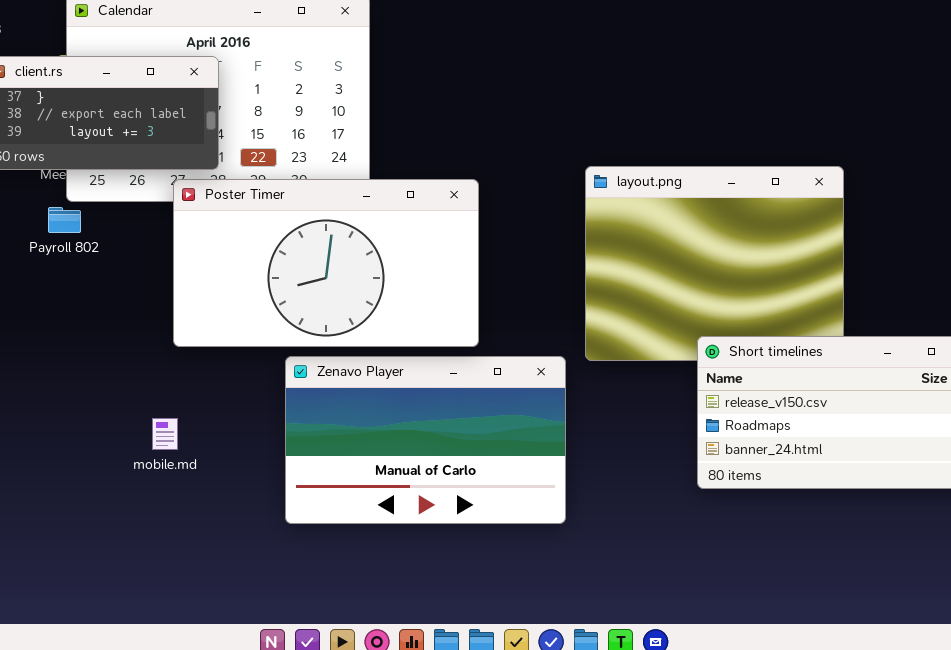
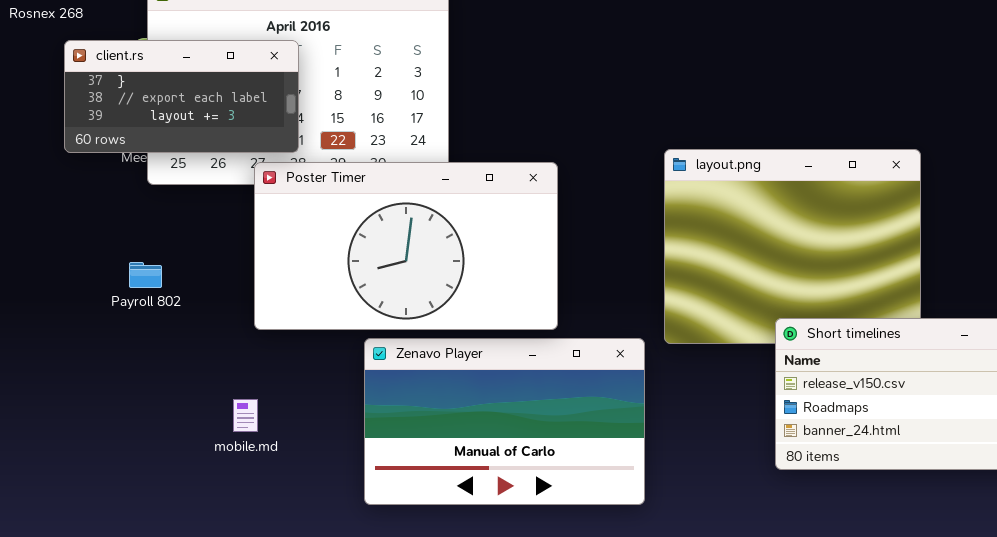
Payroll 802: [48,207,81,233] -> [129,262,162,288], moved

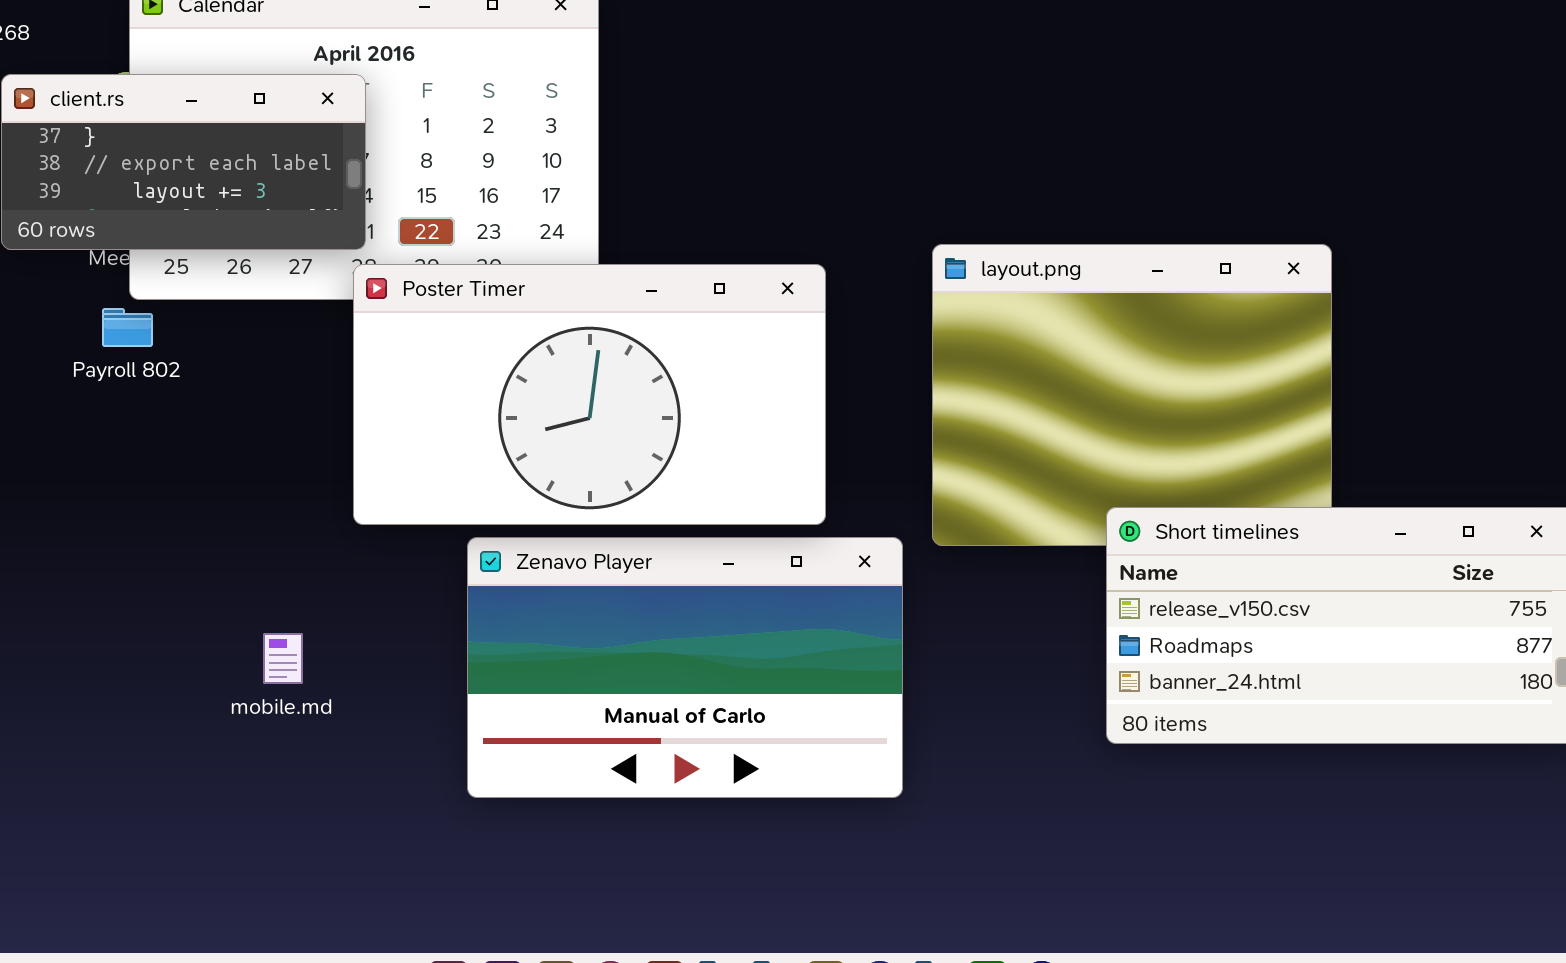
Poster Timer: [254,162,558,330] -> [353,264,826,525], moved
Payroll 802: [129,262,162,288] -> [102,308,153,347], moved

